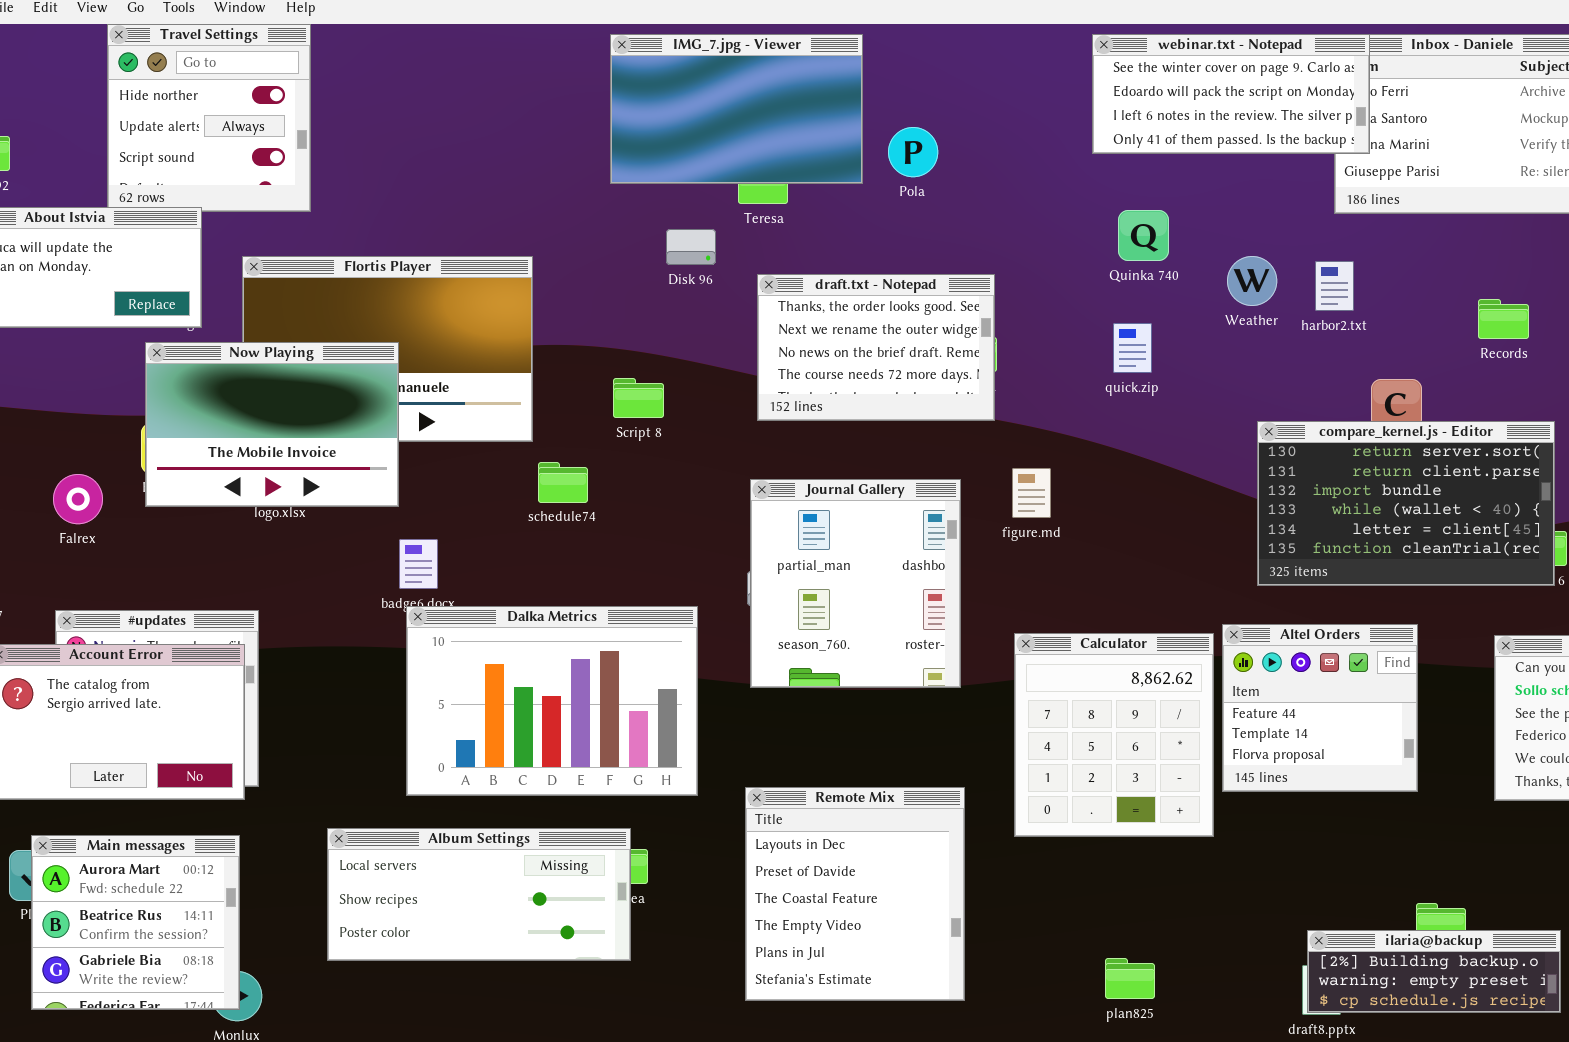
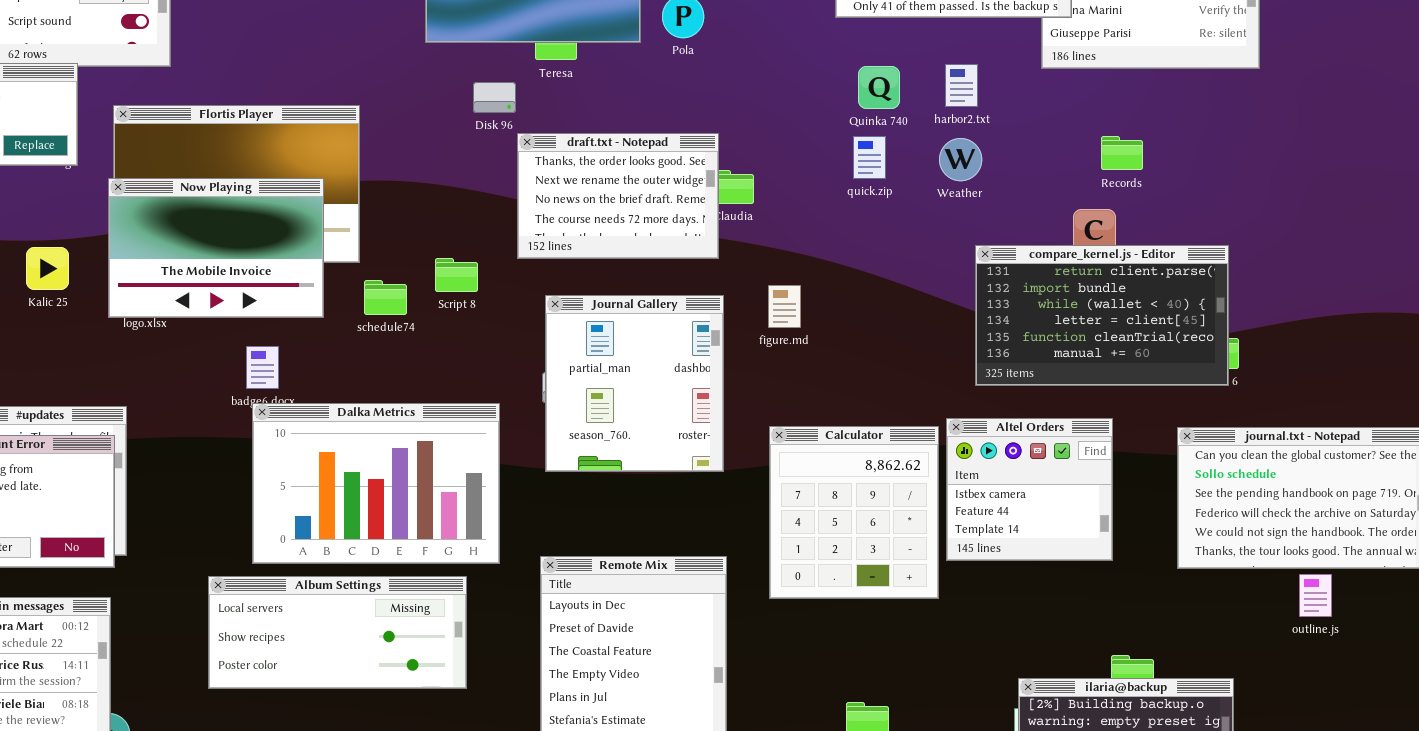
Weather: [1227,256,1277,306] -> [939,138,982,181], moved
harbor2.txt: [1315,261,1354,311] -> [945,64,978,107], moved
draft.txt - Notepad: [757,274,995,421] -> [517,133,719,259], moved
Records: [1478,299,1529,339] -> [1101,136,1143,170], moved
quick.zip: [1113,323,1152,373] -> [853,136,886,179], moved
Now Playing: [145,342,399,507] -> [108,178,324,318], moved
Script 8: [613,378,664,418] -> [435,258,478,292], moved
compare_kernel.js - Editor: [1257,421,1555,586] -> [975,245,1229,386], scrolled down 1 row
Altel Orders: [1222,624,1418,792] -> [946,418,1113,561], scrolled up 1 row
Album Settings: [327,828,631,961] -> [208,576,467,689], moved

